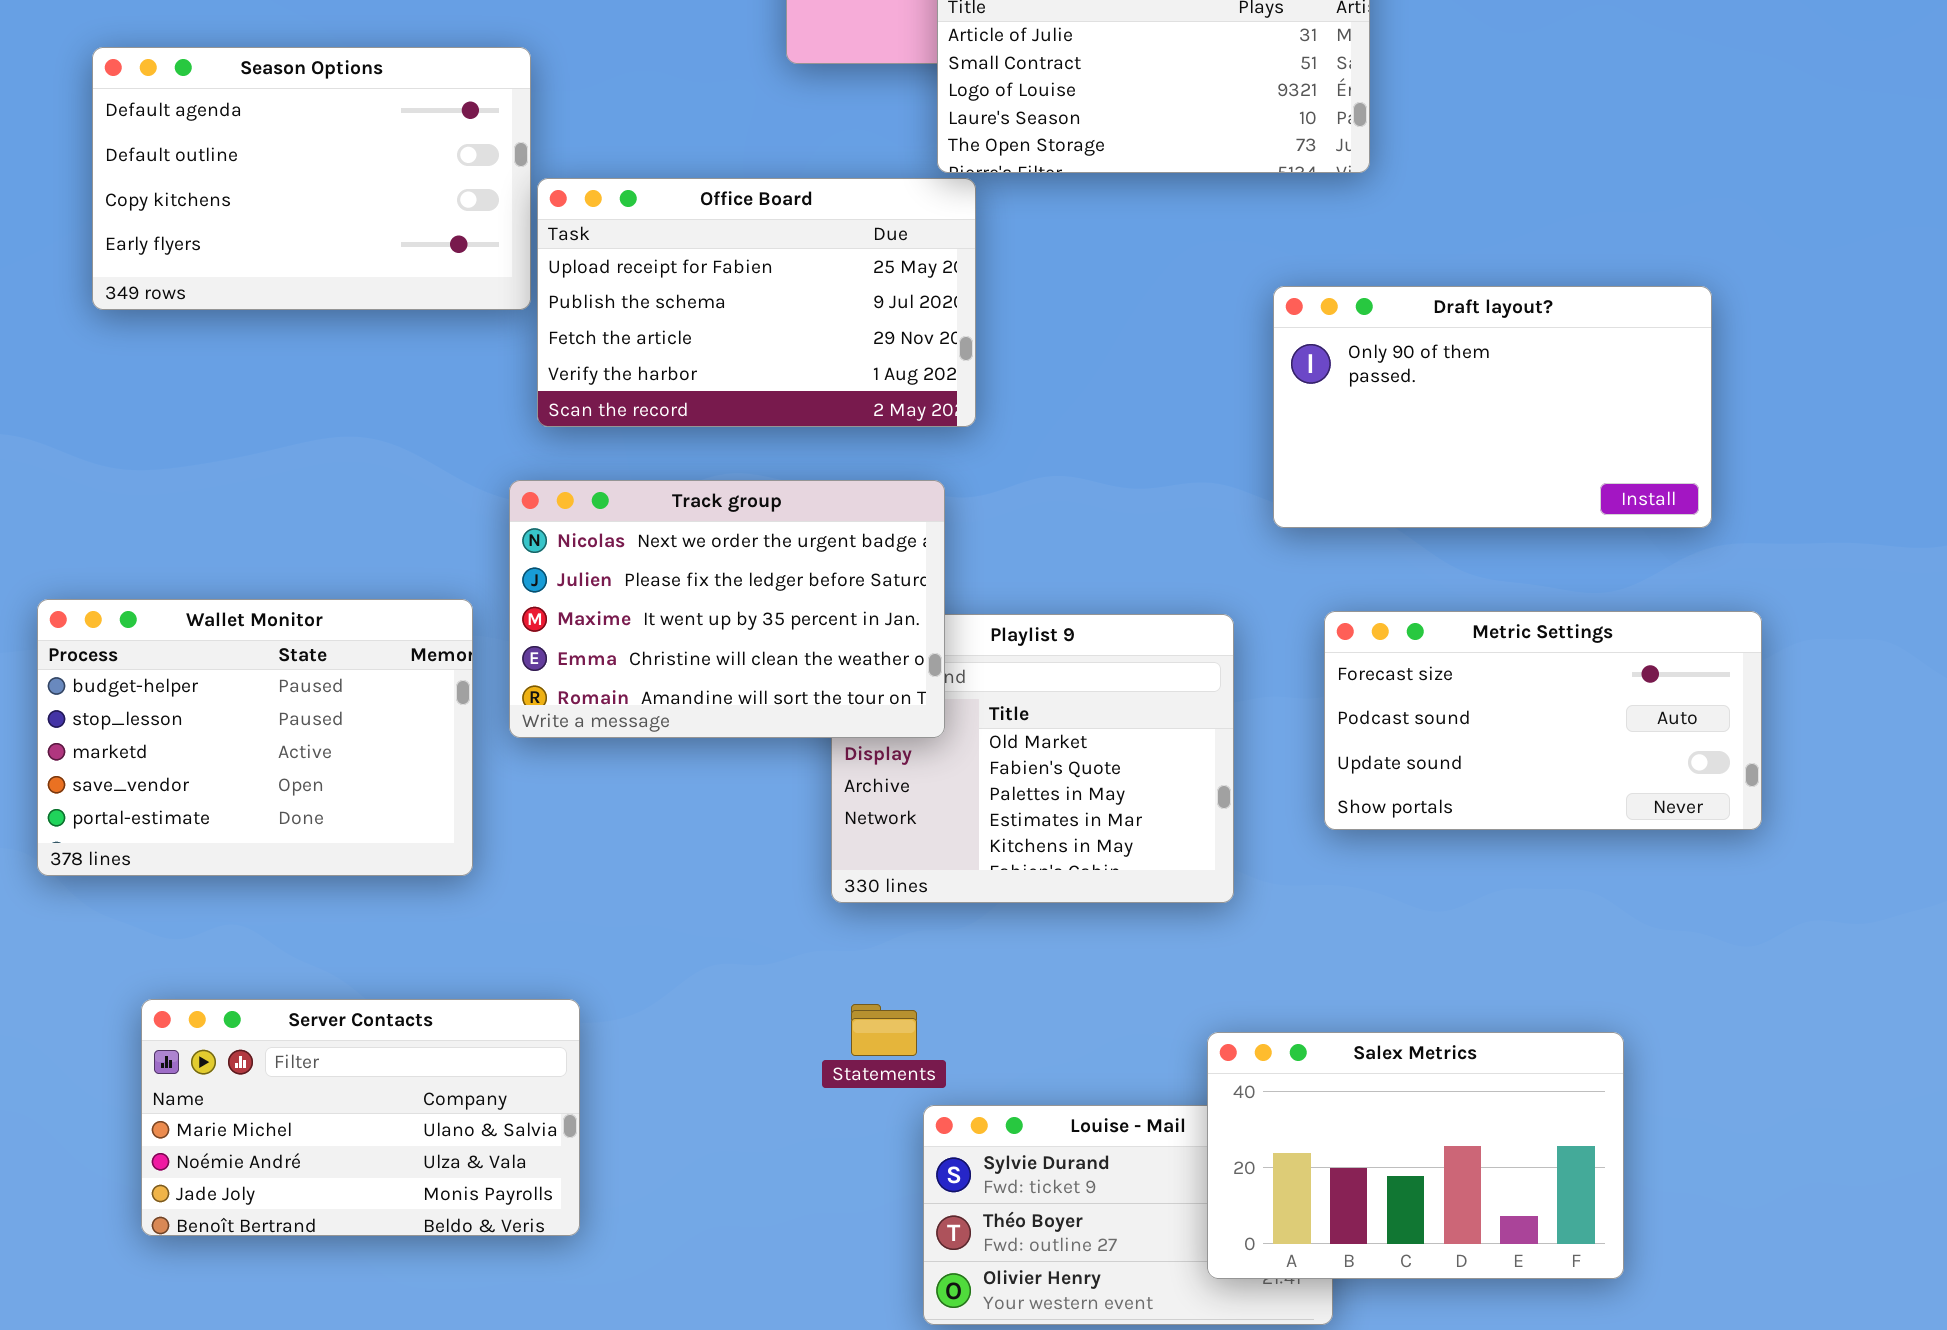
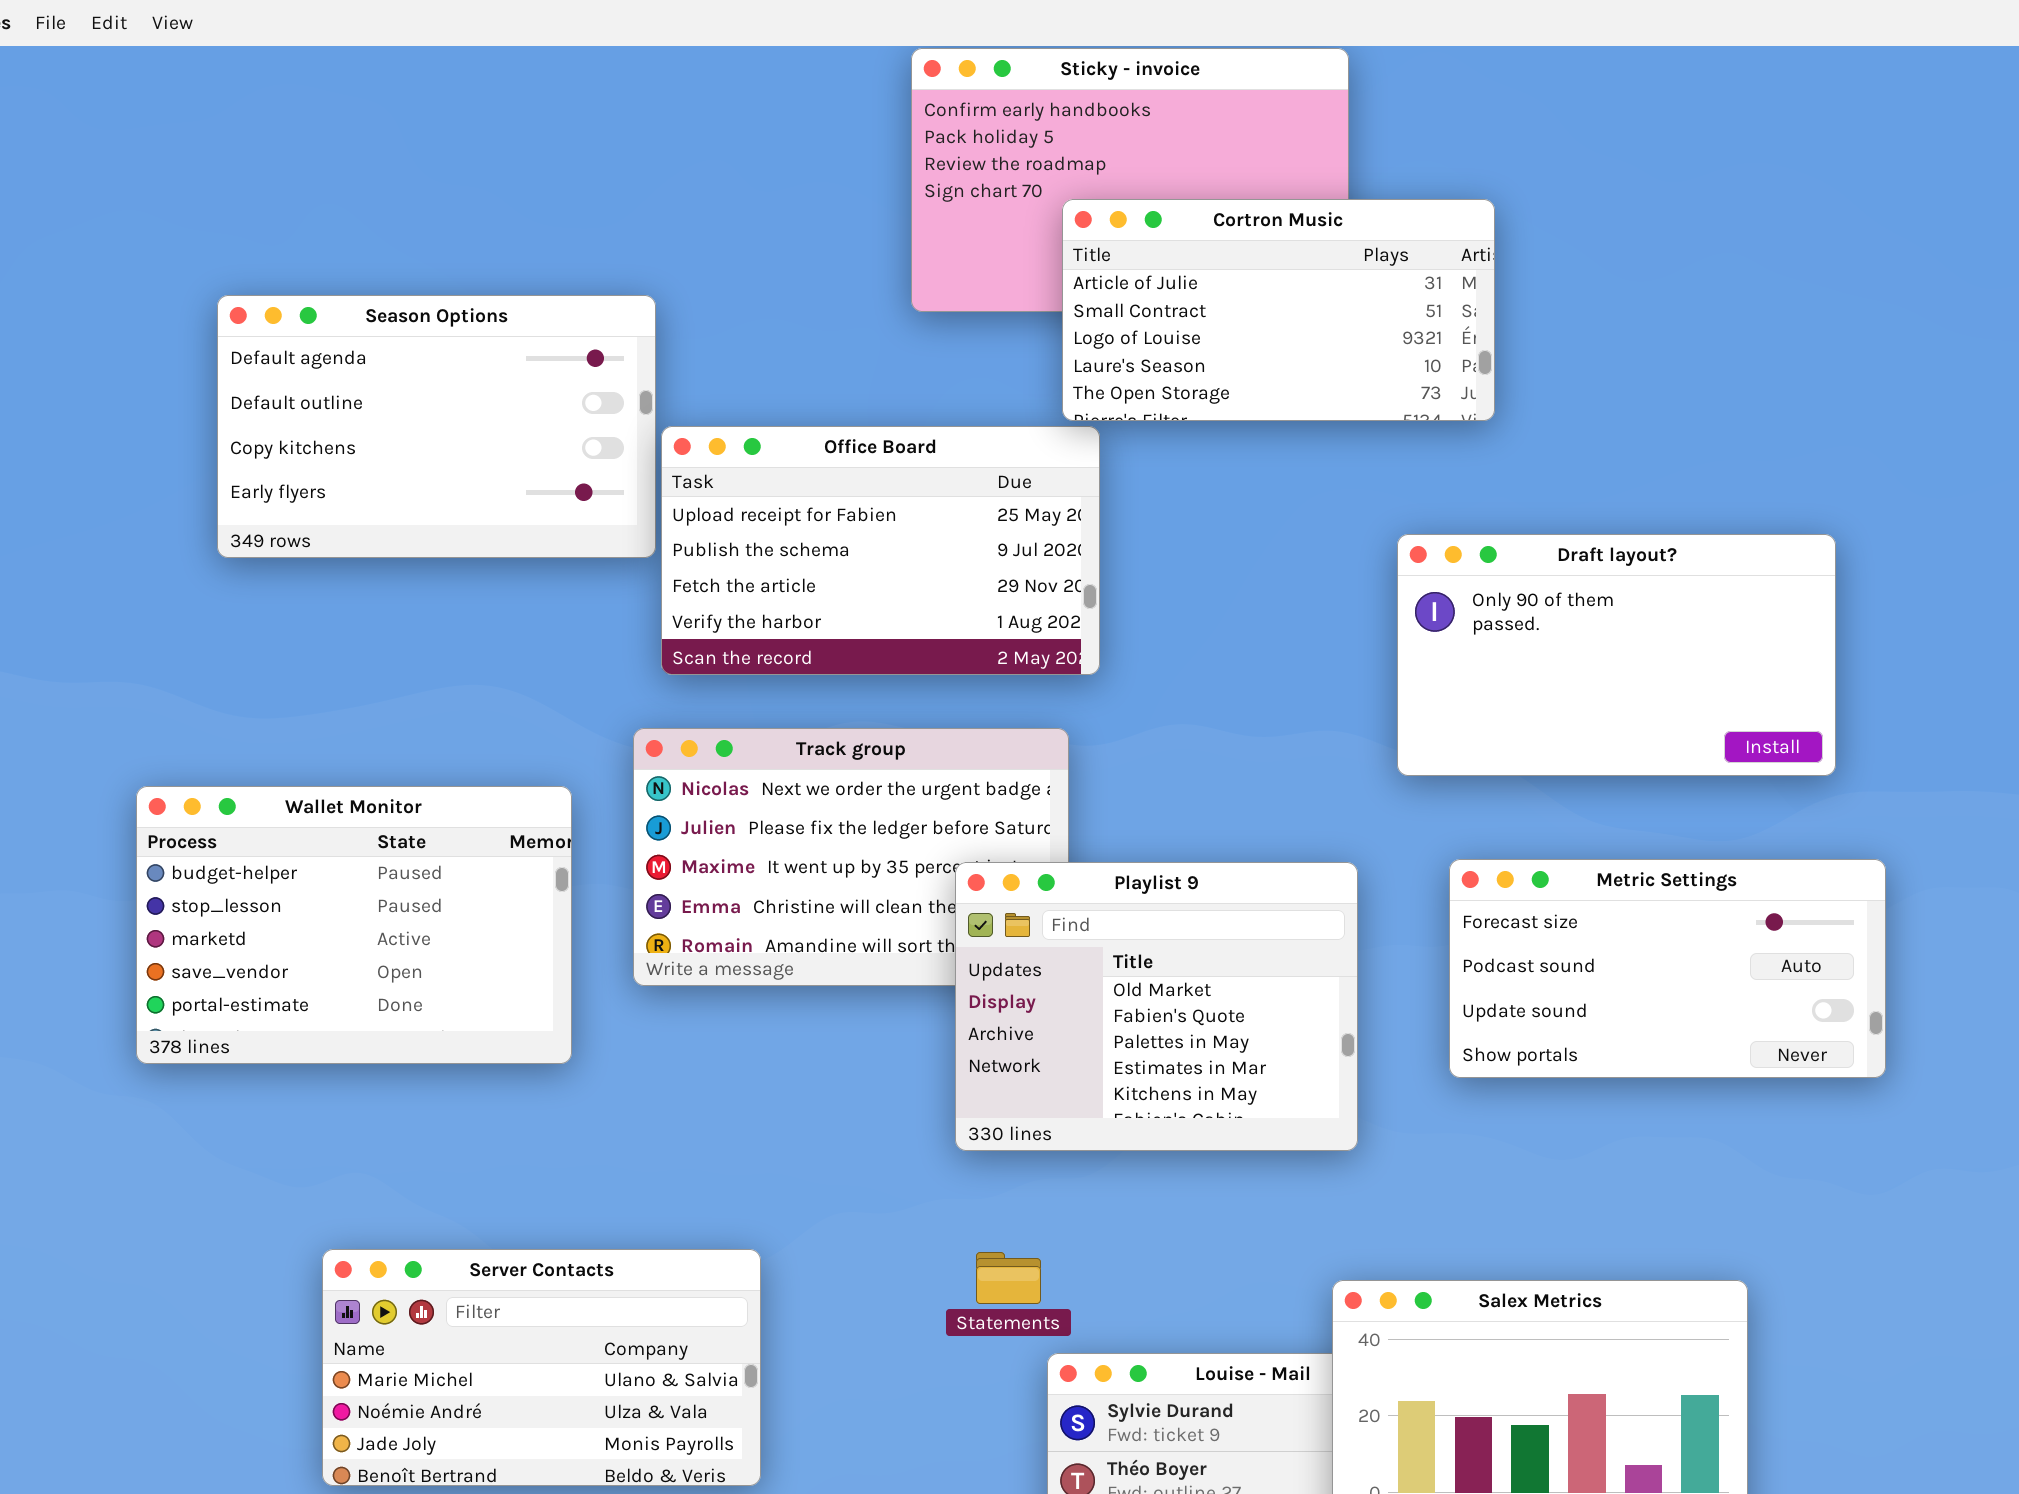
Wallet Monitor: [37,599,473,876] -> [136,786,572,1064], moved
Playlist 9: [831,614,1234,903] -> [955,862,1358,1151], raised
Server Contacts: [141,999,580,1236] -> [322,1249,761,1486], moved

